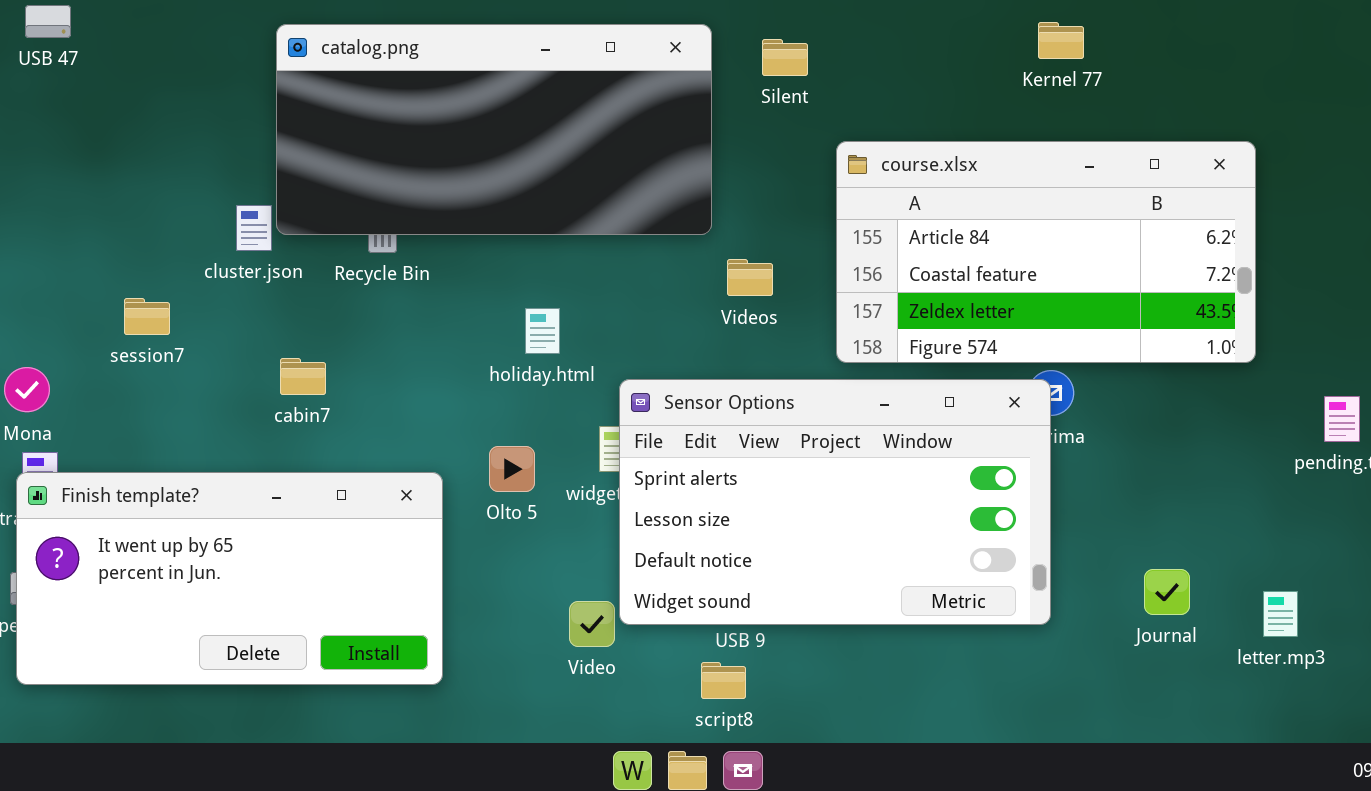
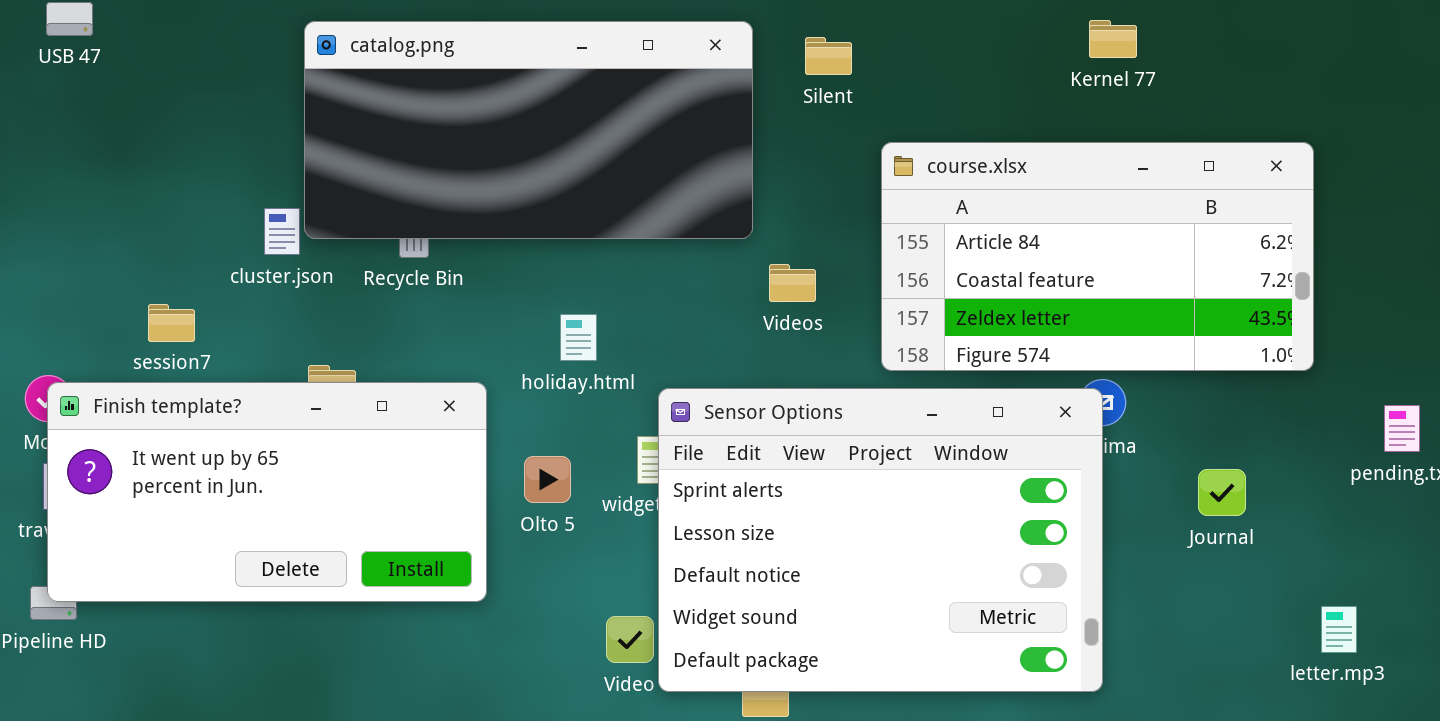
Sensor Options: [619,379,1051,625] -> [658,388,1103,692], resized
Finish template?: [16,472,443,685] -> [47,382,487,602], moved
Journal: [1144,569,1190,615] -> [1198,469,1246,516], moved

